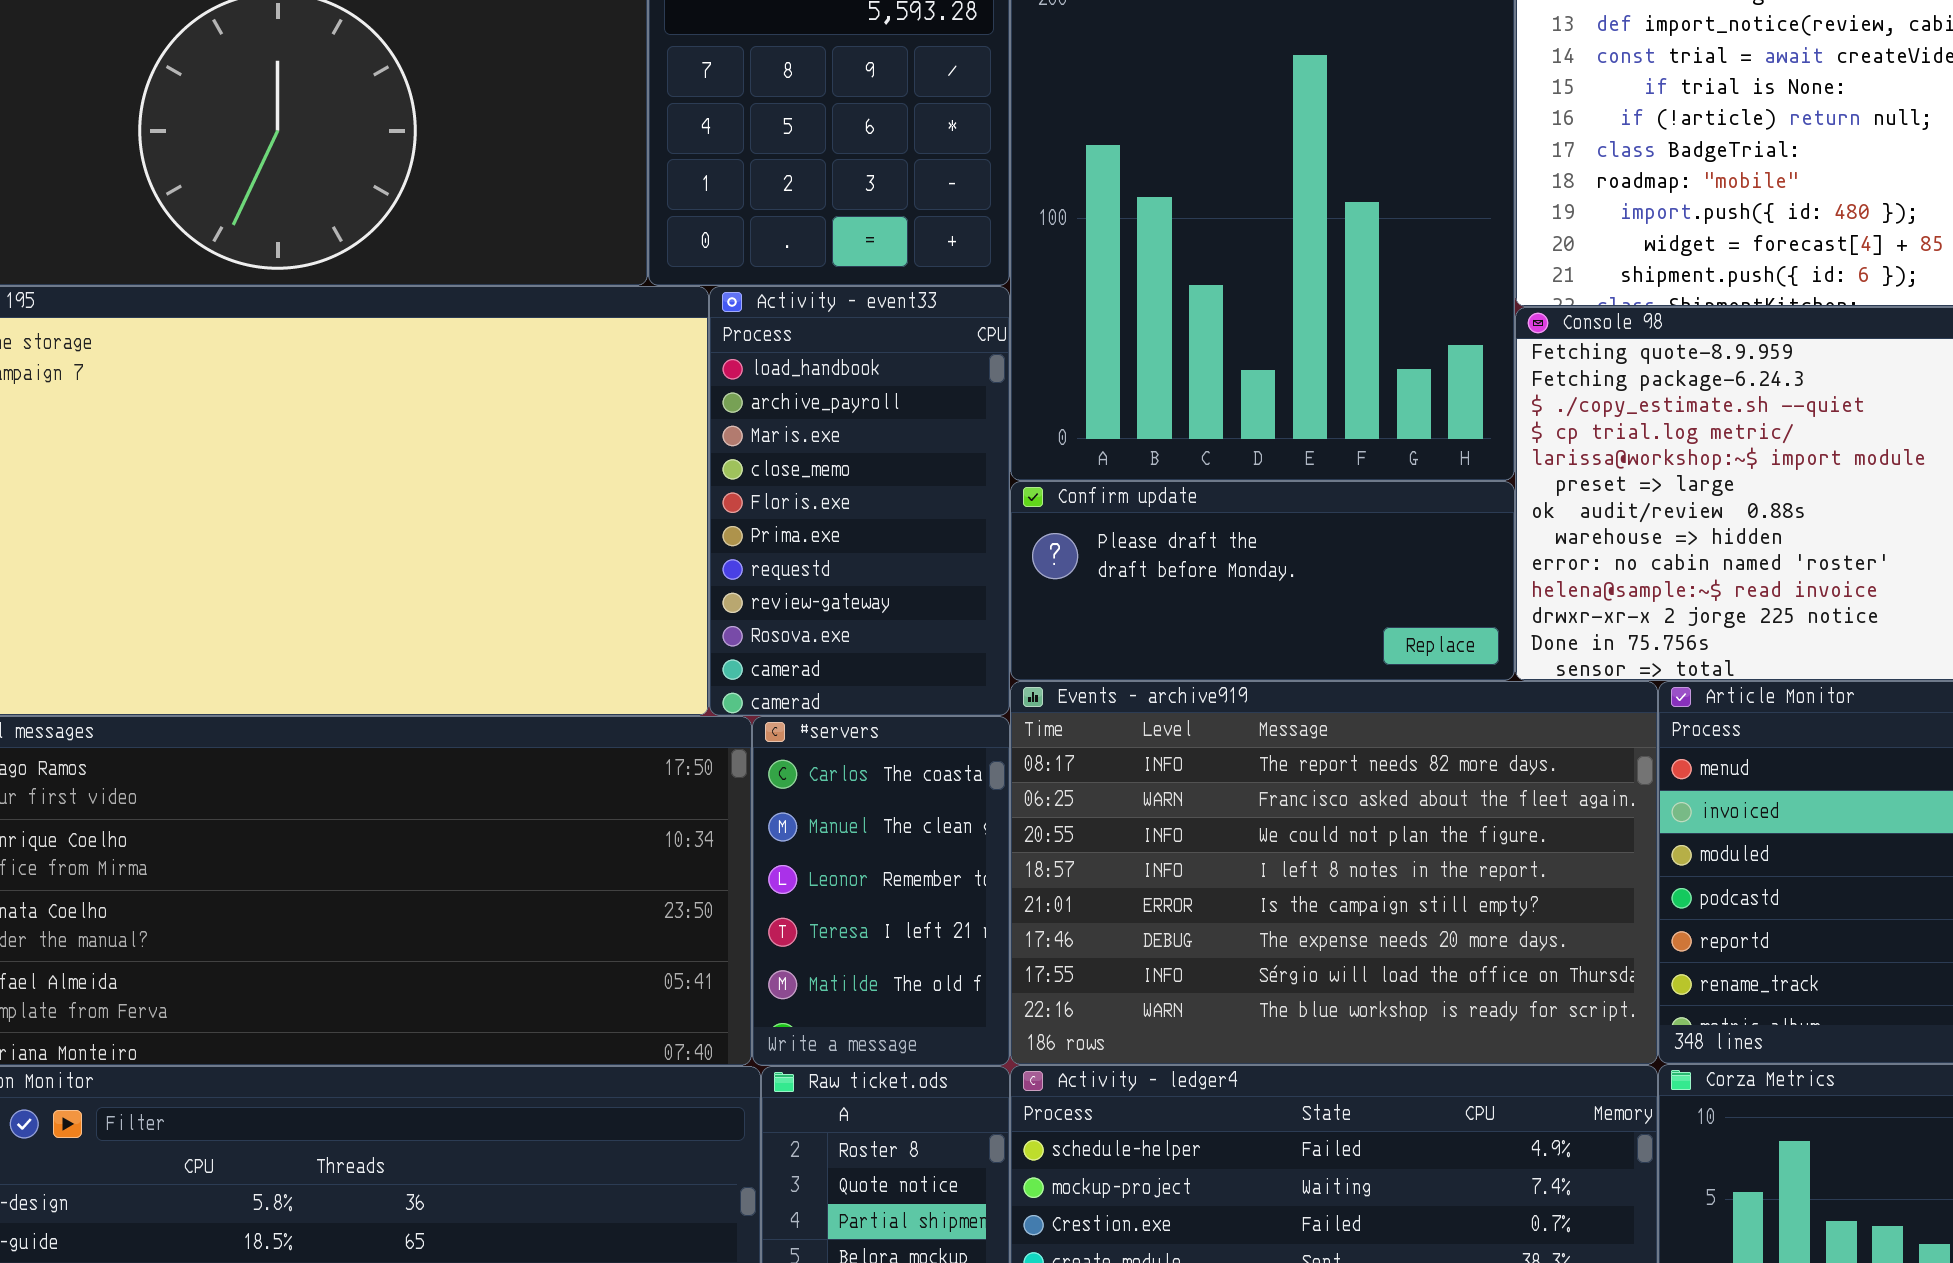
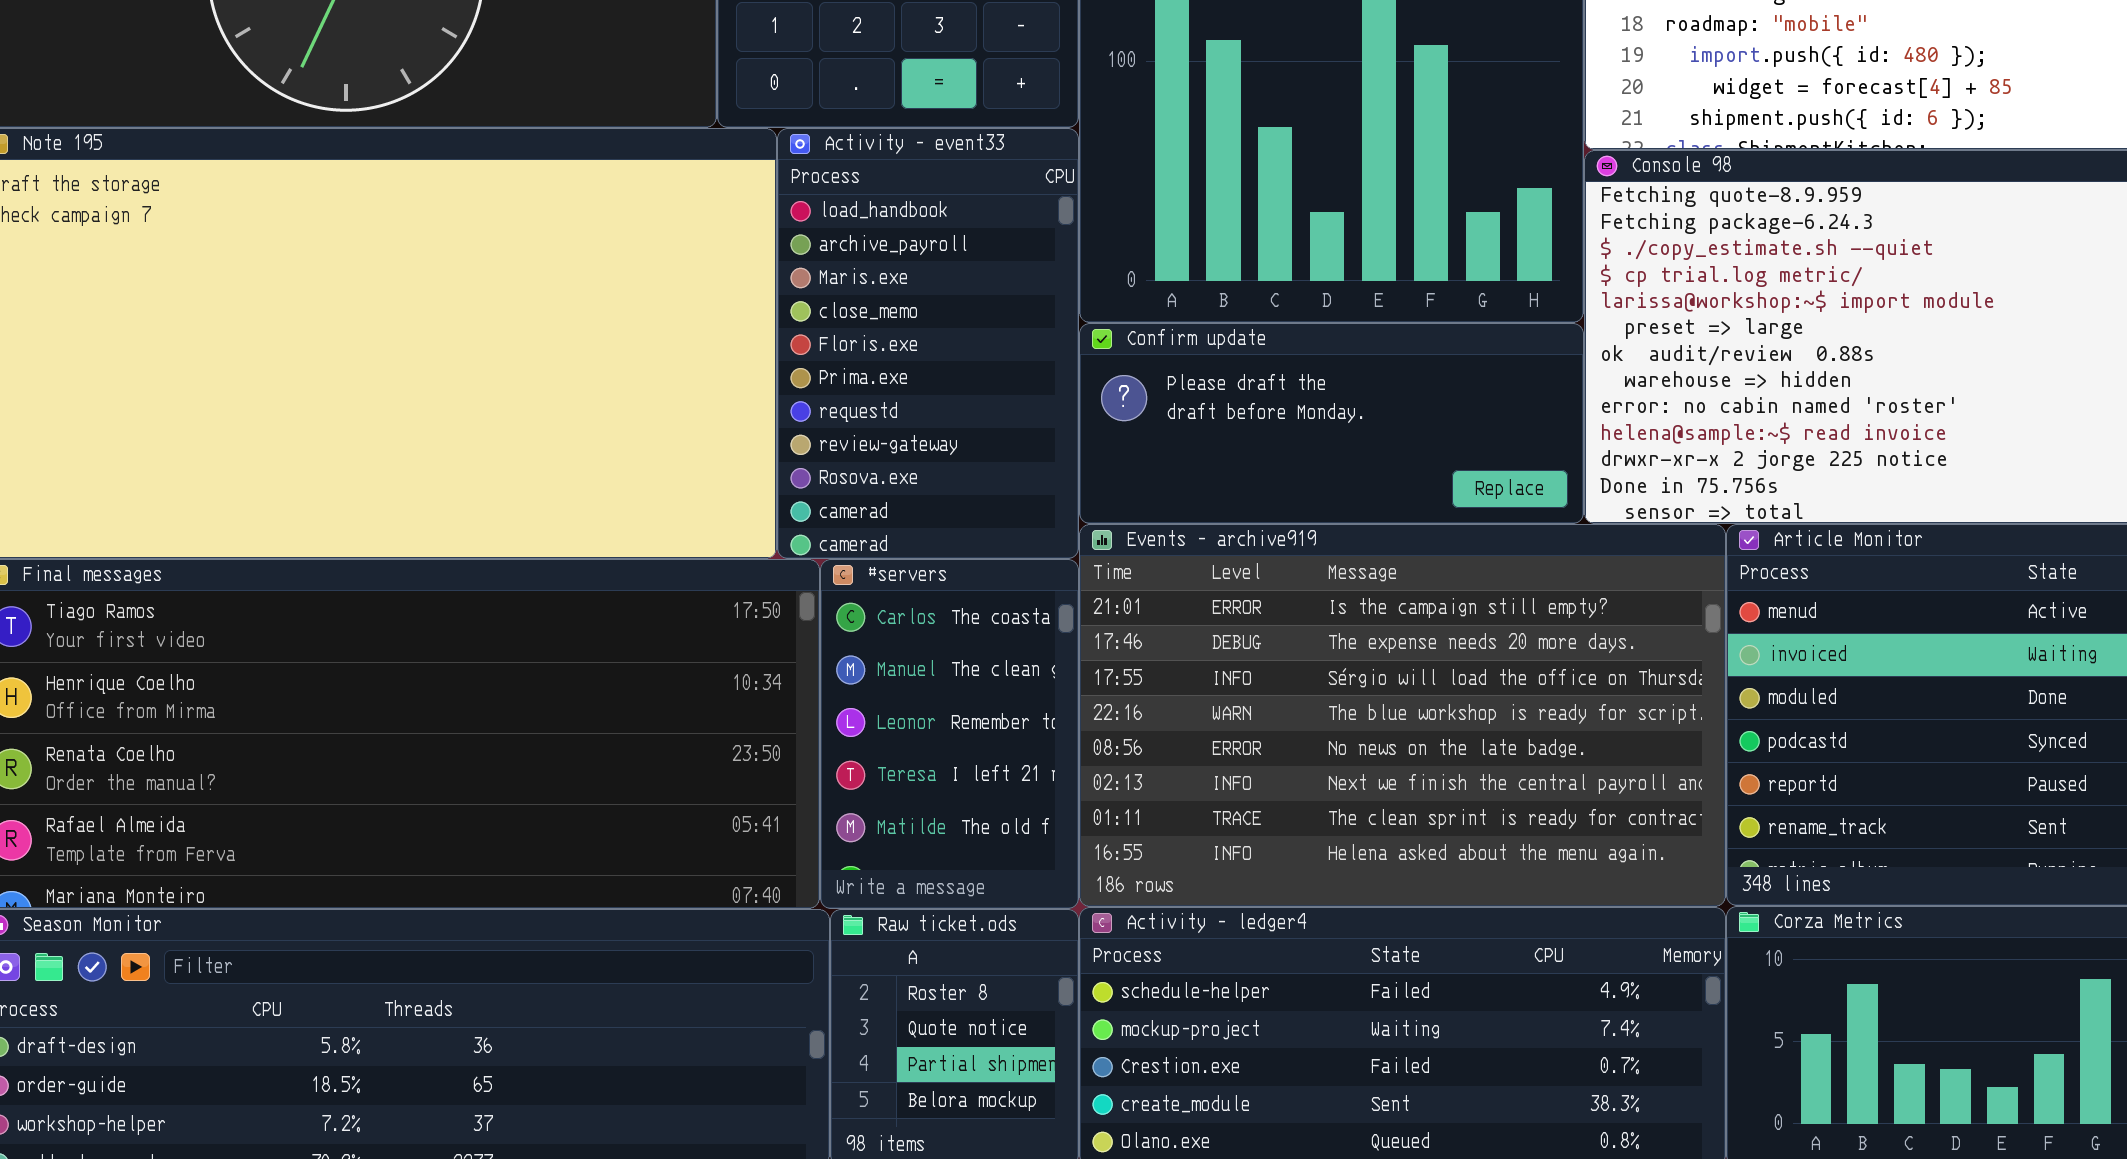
Events - archive919: [1010,681,1658,1065] -> [1079,524,1726,907], scrolled down 4 rows

